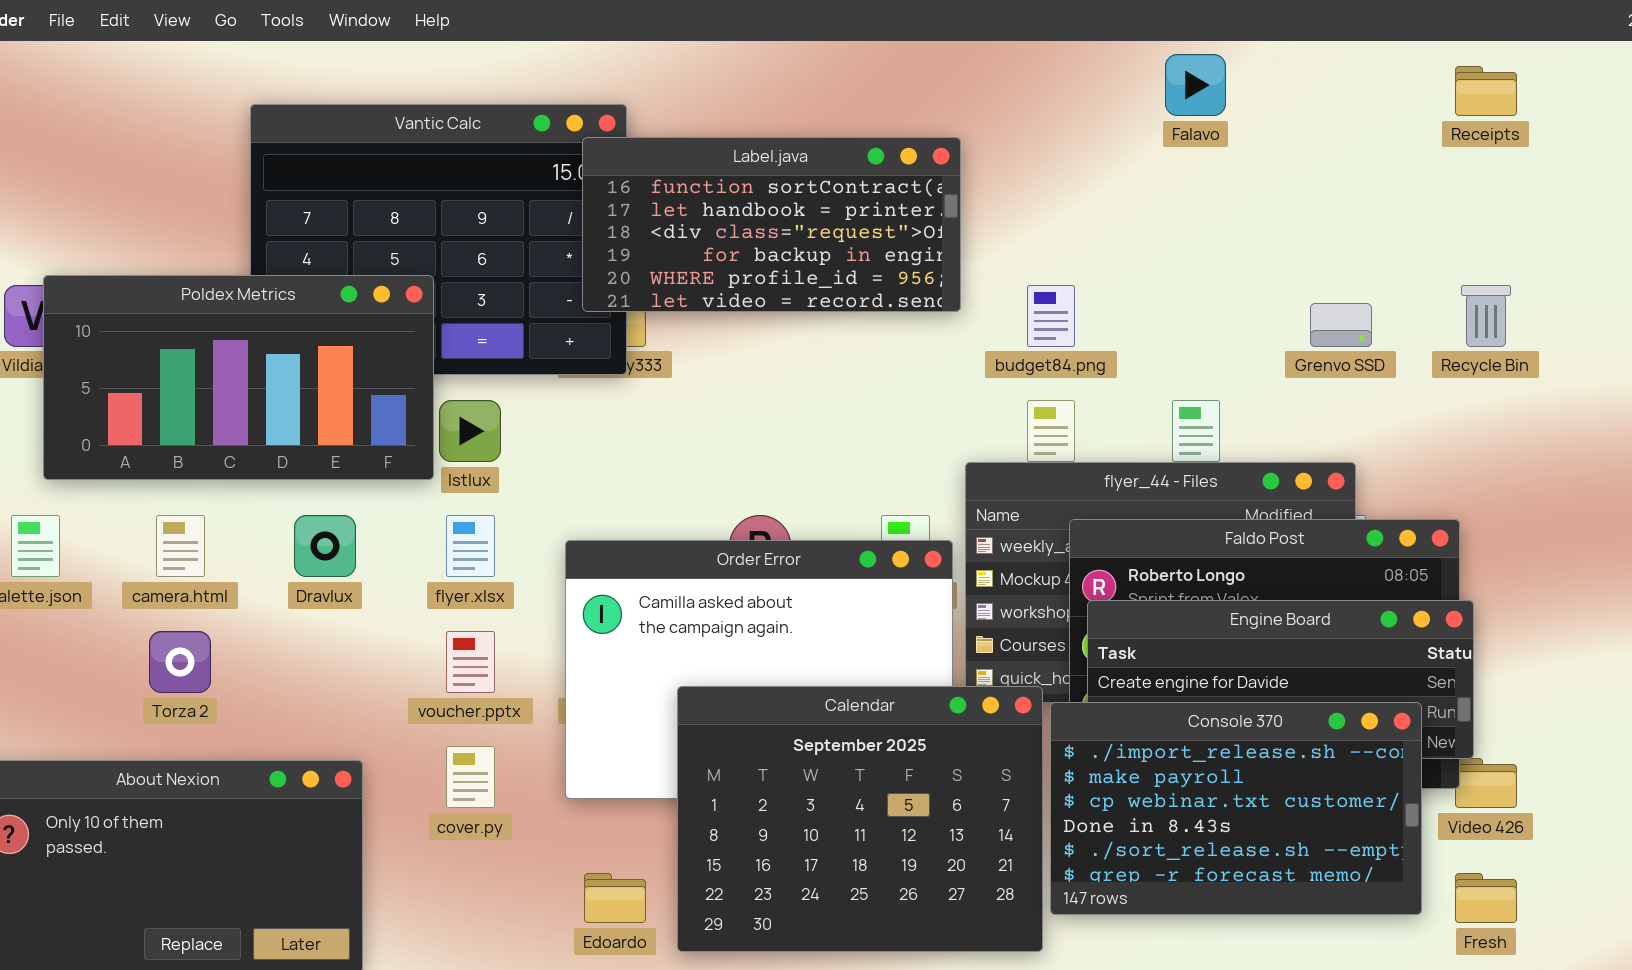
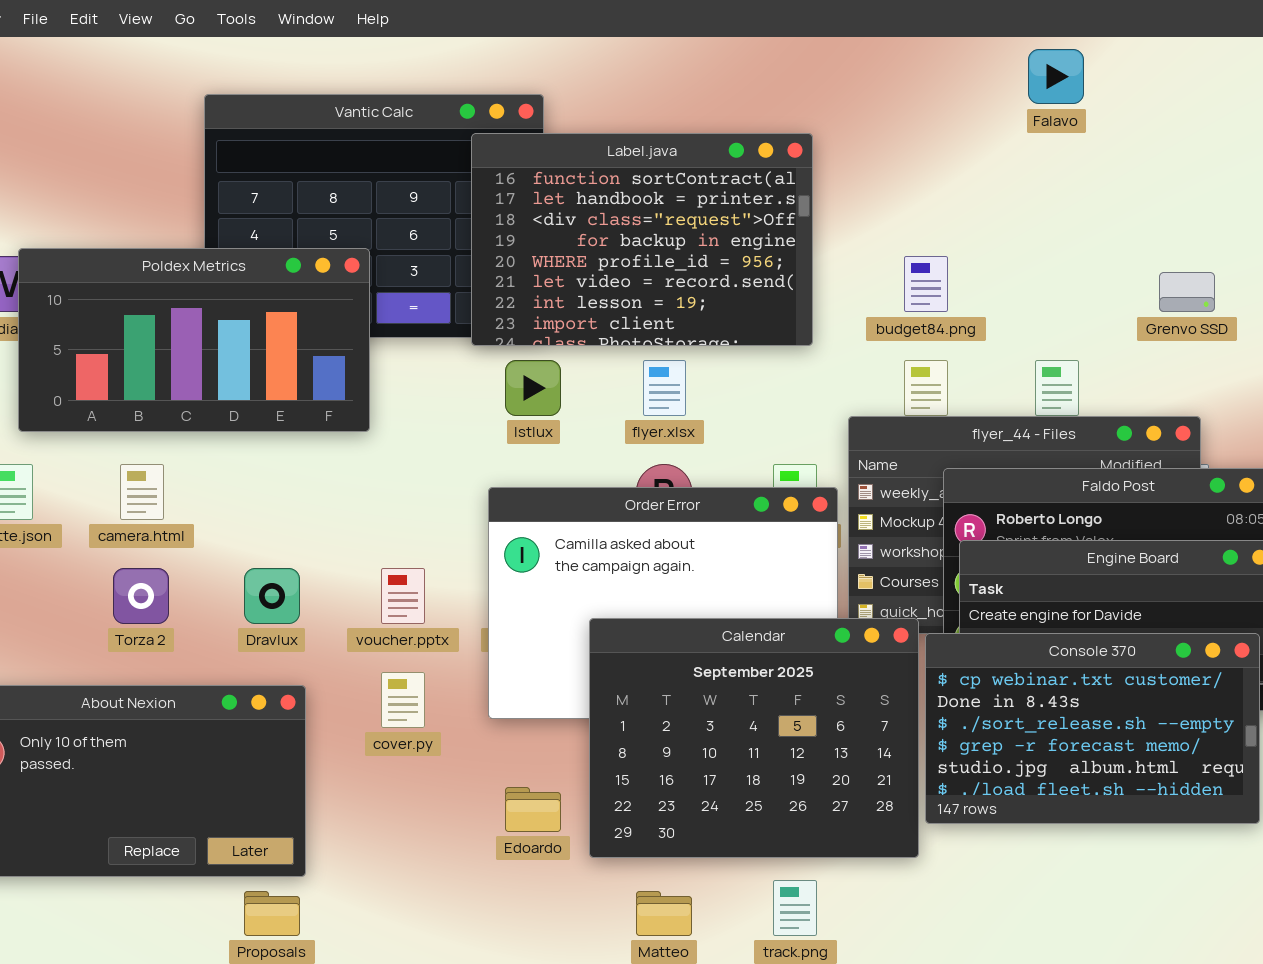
Label.java: [582,137,961,312] -> [471,133,813,346], moved, resized
Istlux: [439,400,501,462] -> [505,360,561,416], moved
Dravlux: [294,515,356,577] -> [244,568,300,624], moved
flyer.xlsx: [446,515,495,577] -> [643,360,686,416], moved
Console 370: [1050,702,1422,915] -> [925,633,1260,824], scrolled down 2 rows

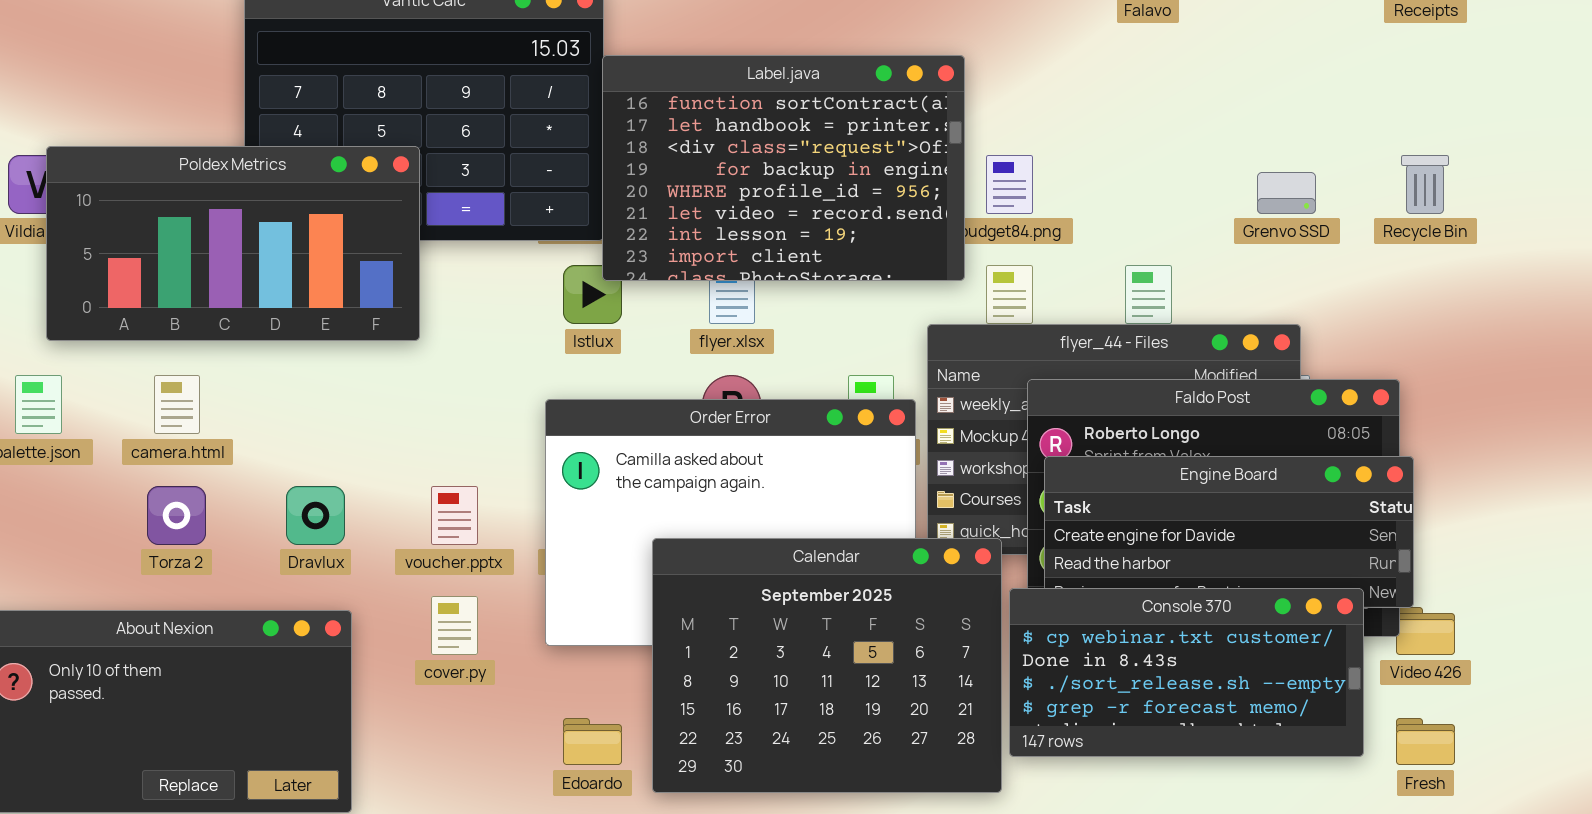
Label.java: [471,133,813,346] -> [602,55,965,281], moved
Console 370: [925,633,1260,824] -> [1009,588,1364,757], resized

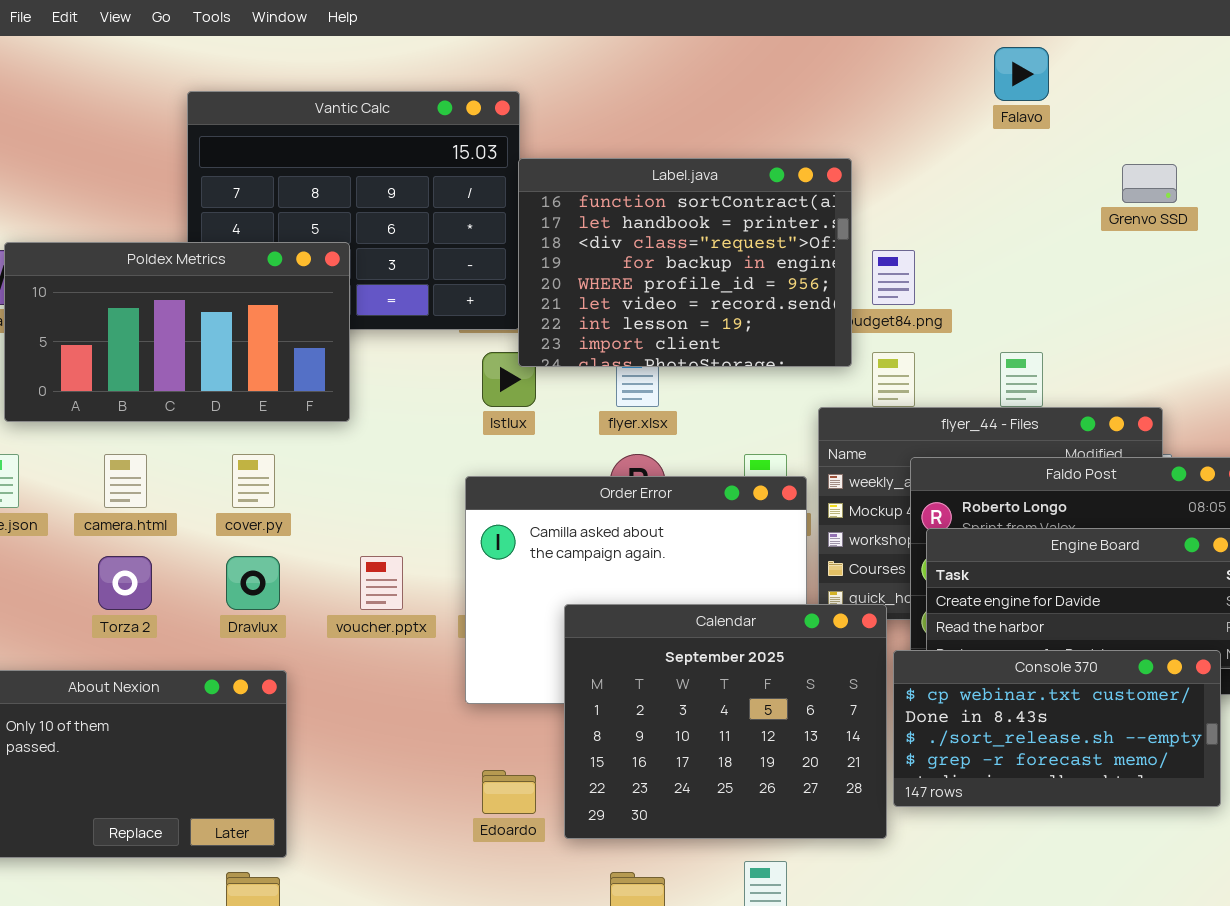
Grenvo SSD: [1257,172,1316,214] -> [1122,164,1177,203], moved
cover.py: [431,596,478,655] -> [232,454,275,508], moved

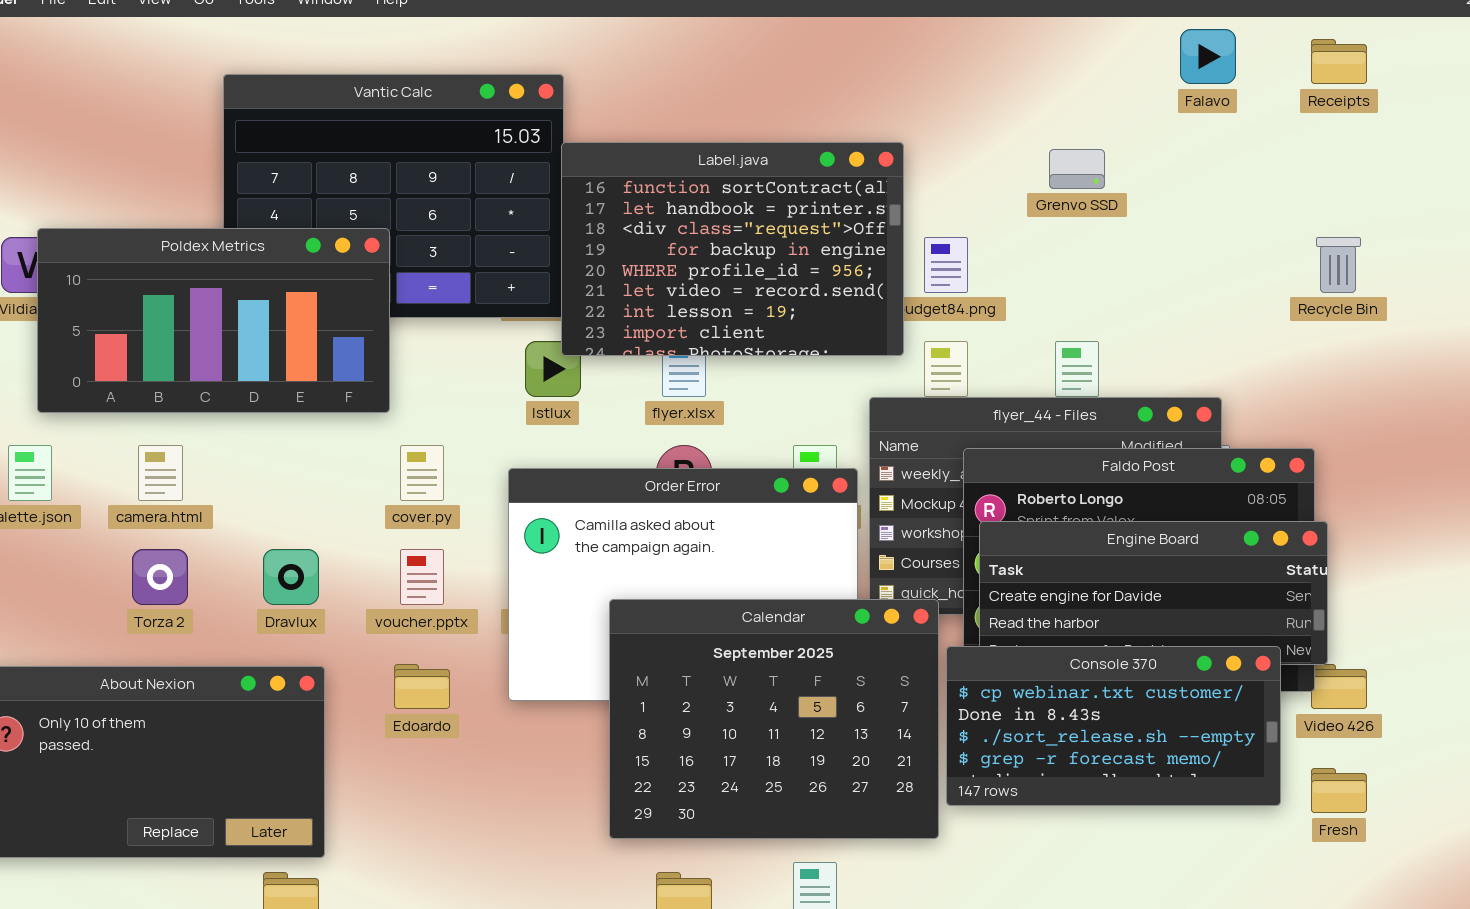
Falavo: [994,47,1049,101] -> [1180,29,1236,84], moved
Grenvo SSD: [1122,164,1177,203] -> [1049,149,1105,189], moved
cover.py: [232,454,275,508] -> [400,445,444,501], moved
Edoardo: [482,770,536,814] -> [394,664,450,709], moved

